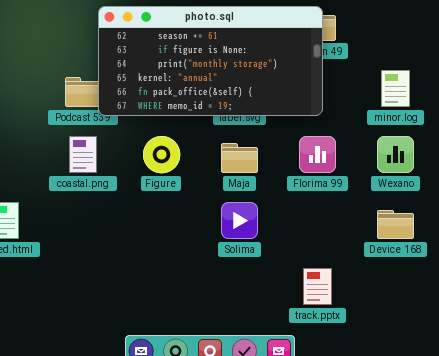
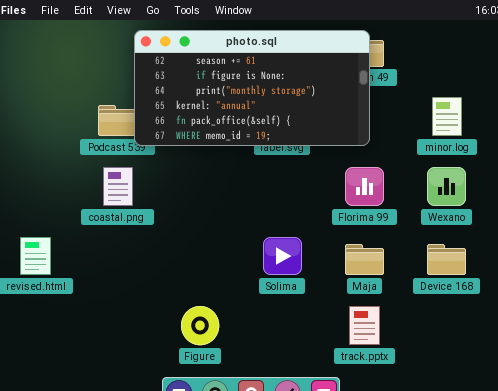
Figure: [143,136,180,173] -> [181,306,219,345], moved
Maja: [221,143,258,173] -> [345,244,384,275], moved

